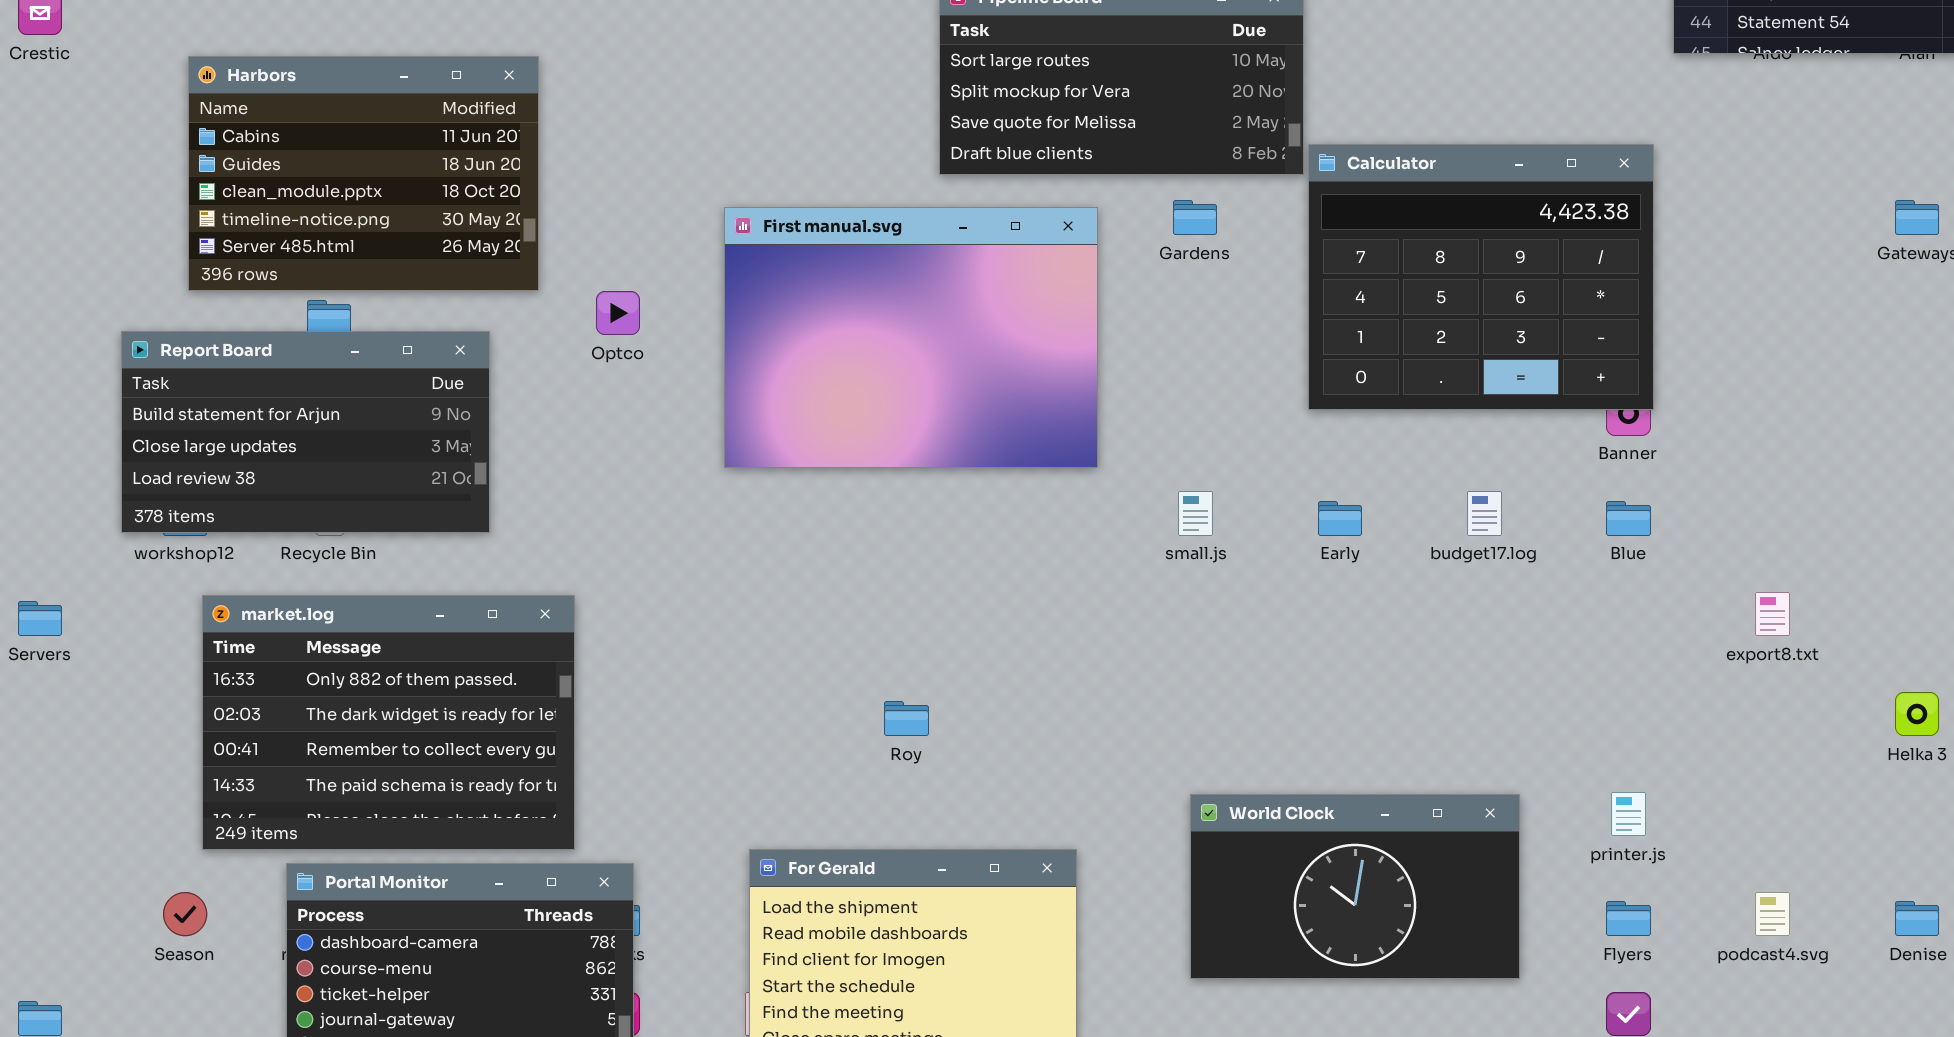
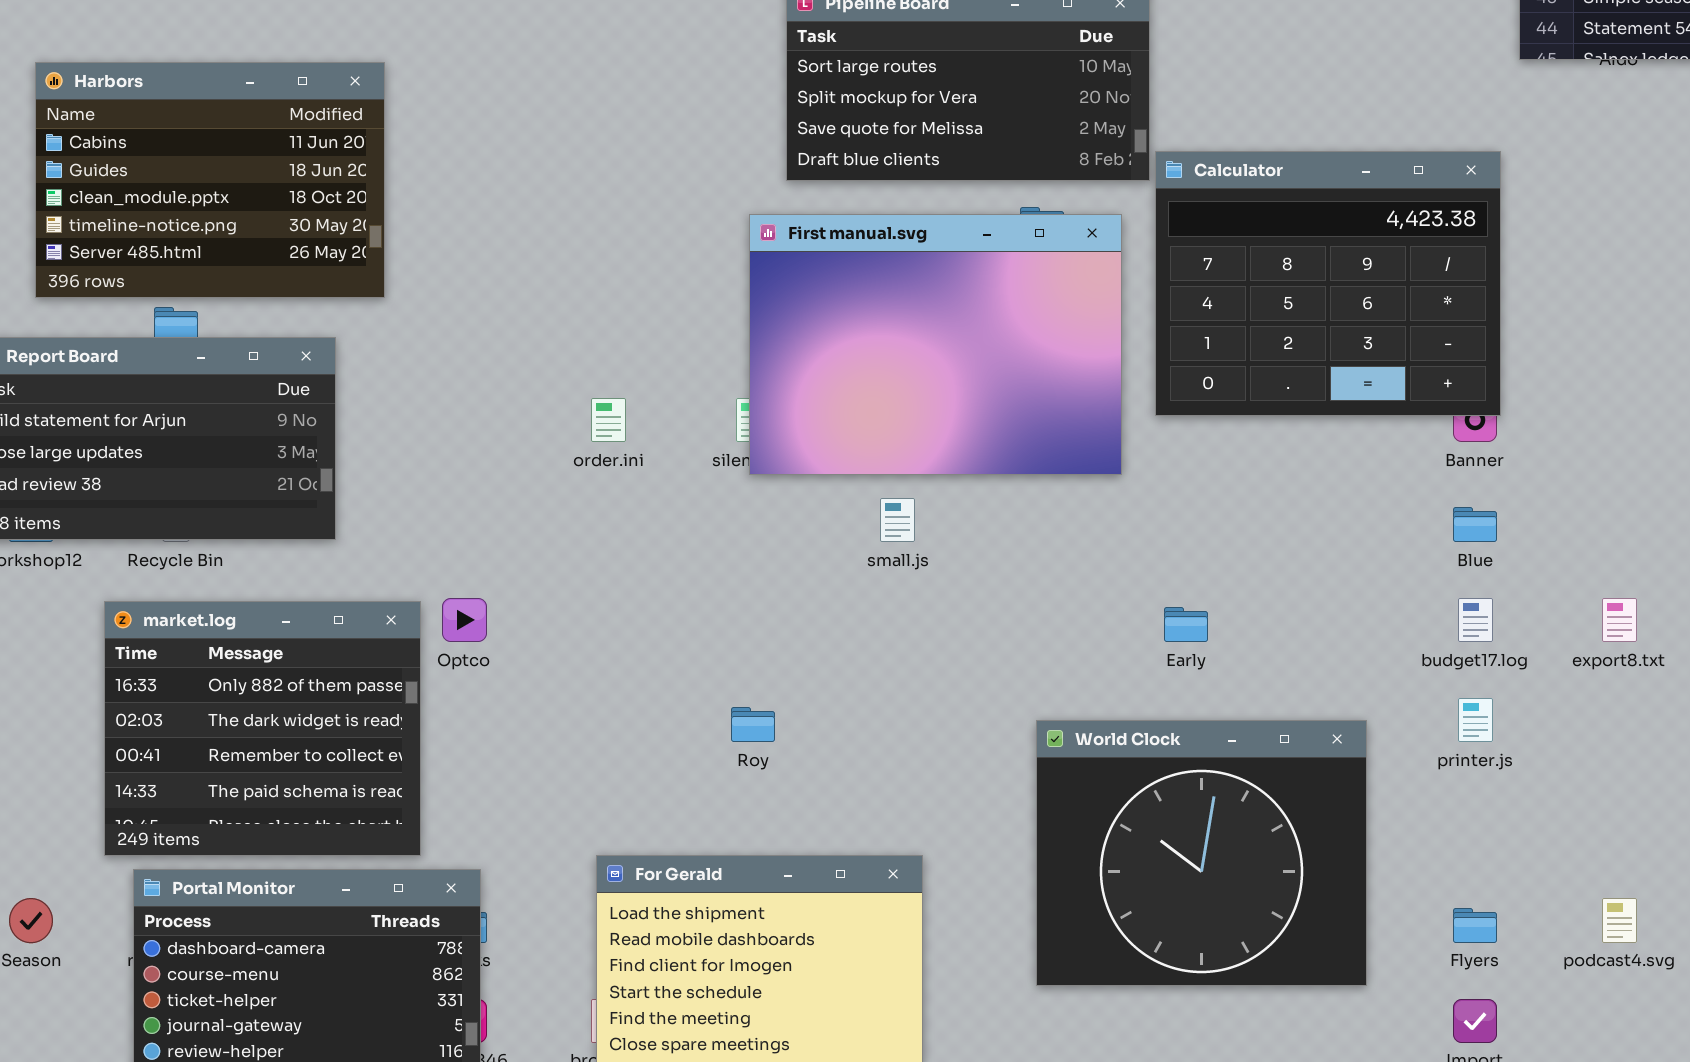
First manual.svg: [724,207,1098,468] -> [749,214,1122,475], moved
Optco: [596,291,640,335] -> [442,598,487,642], moved
small.js: [1178,491,1213,536] -> [880,498,915,542], moved
budget17.log: [1467,491,1502,536] -> [1458,598,1493,642], moved
Early: [1318,501,1362,536] -> [1164,607,1208,642], moved
market.log: [202,595,575,850] -> [104,601,421,856], resized
printer.js: [1611,792,1646,836] -> [1458,698,1493,742], moved
World Clock: [1190,794,1520,979] -> [1036,720,1367,986], resized

